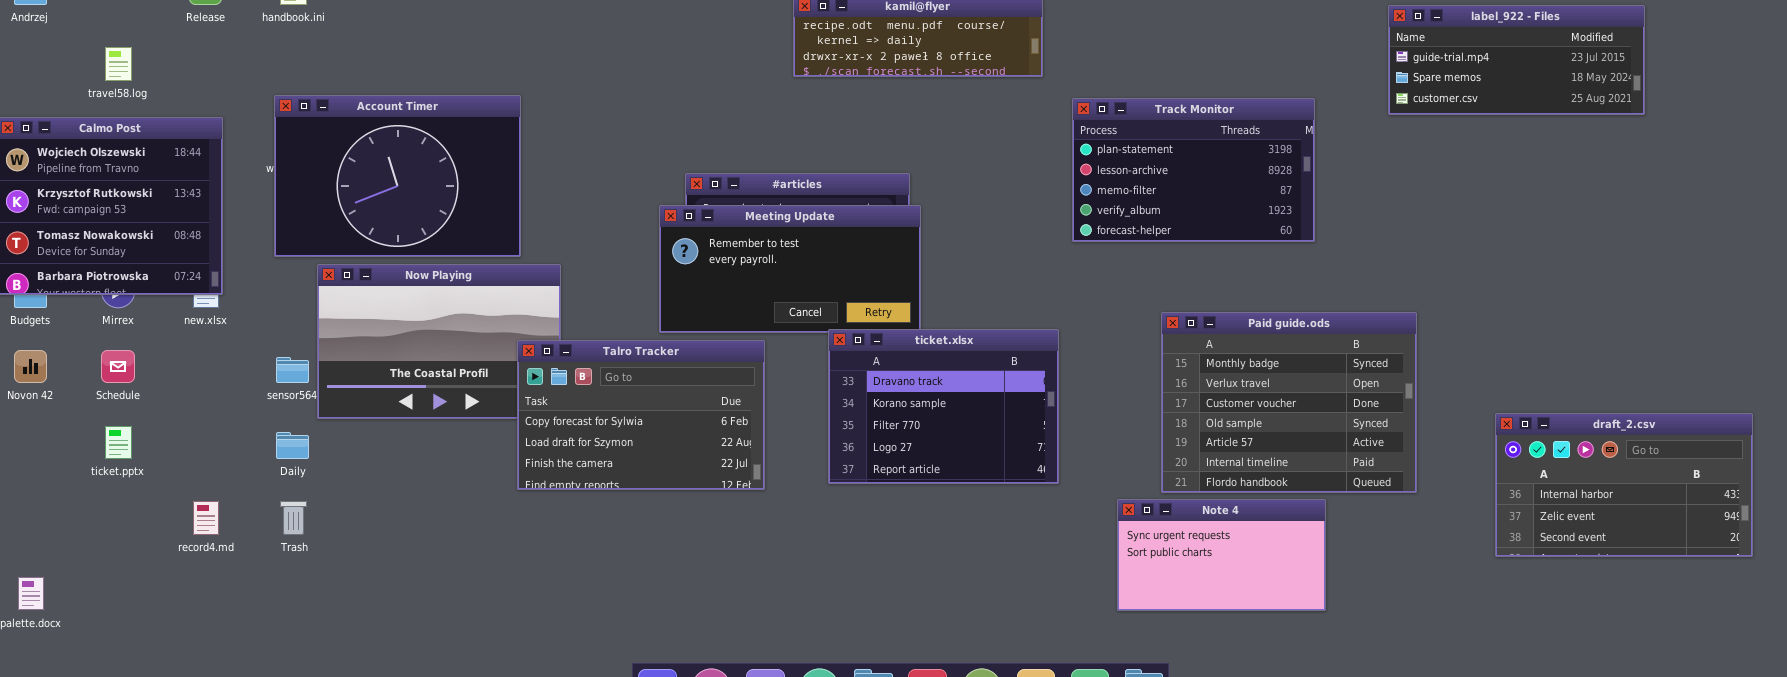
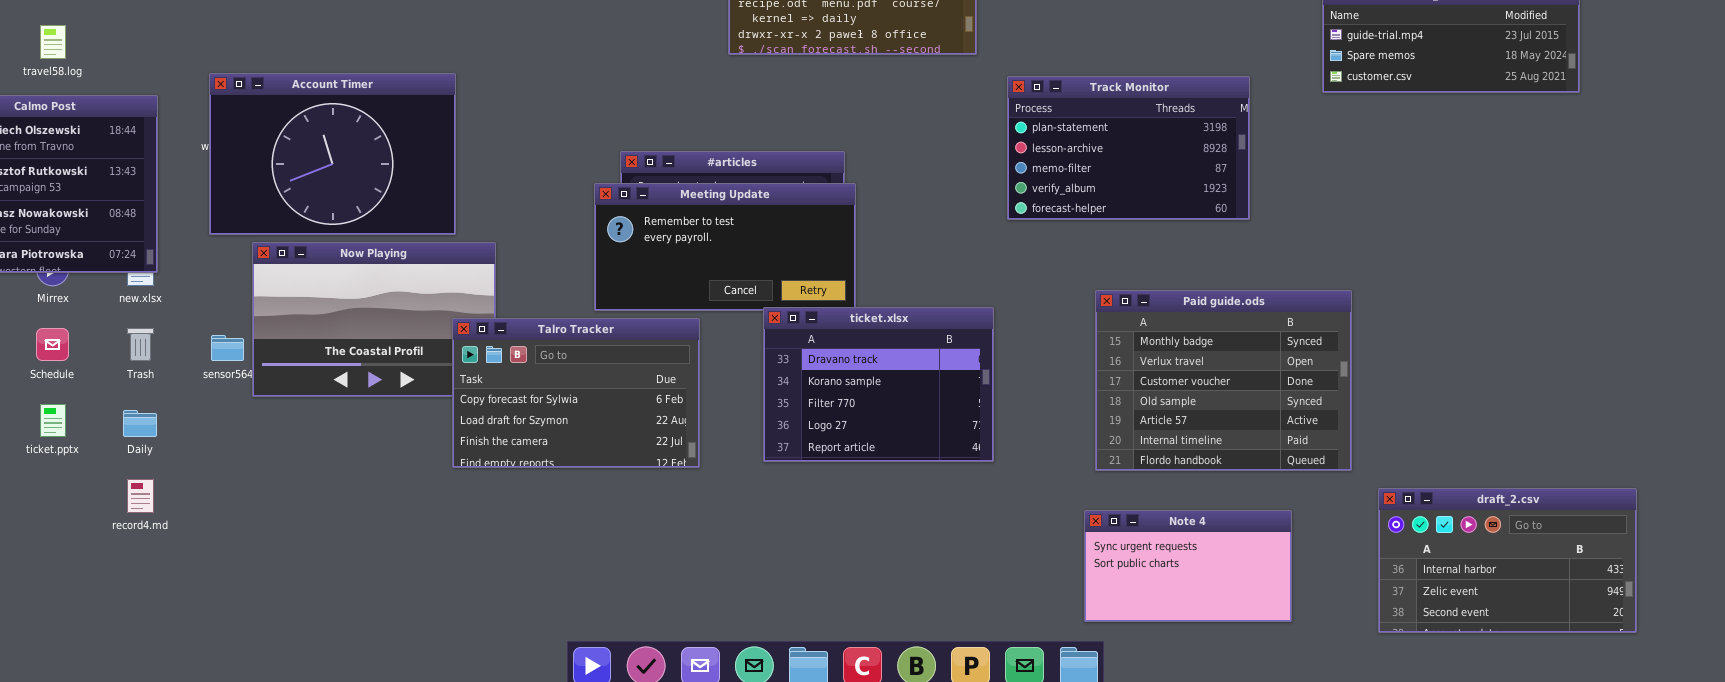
draft_2.csv: [1495,413,1753,557] -> [1378,488,1637,633], moved
Daily: [276,432,309,459] -> [123,410,157,437], moved
Note 4: [1117,499,1326,611] -> [1084,510,1292,622], moved
Trash: [280,501,307,535] -> [127,328,154,361], moved

